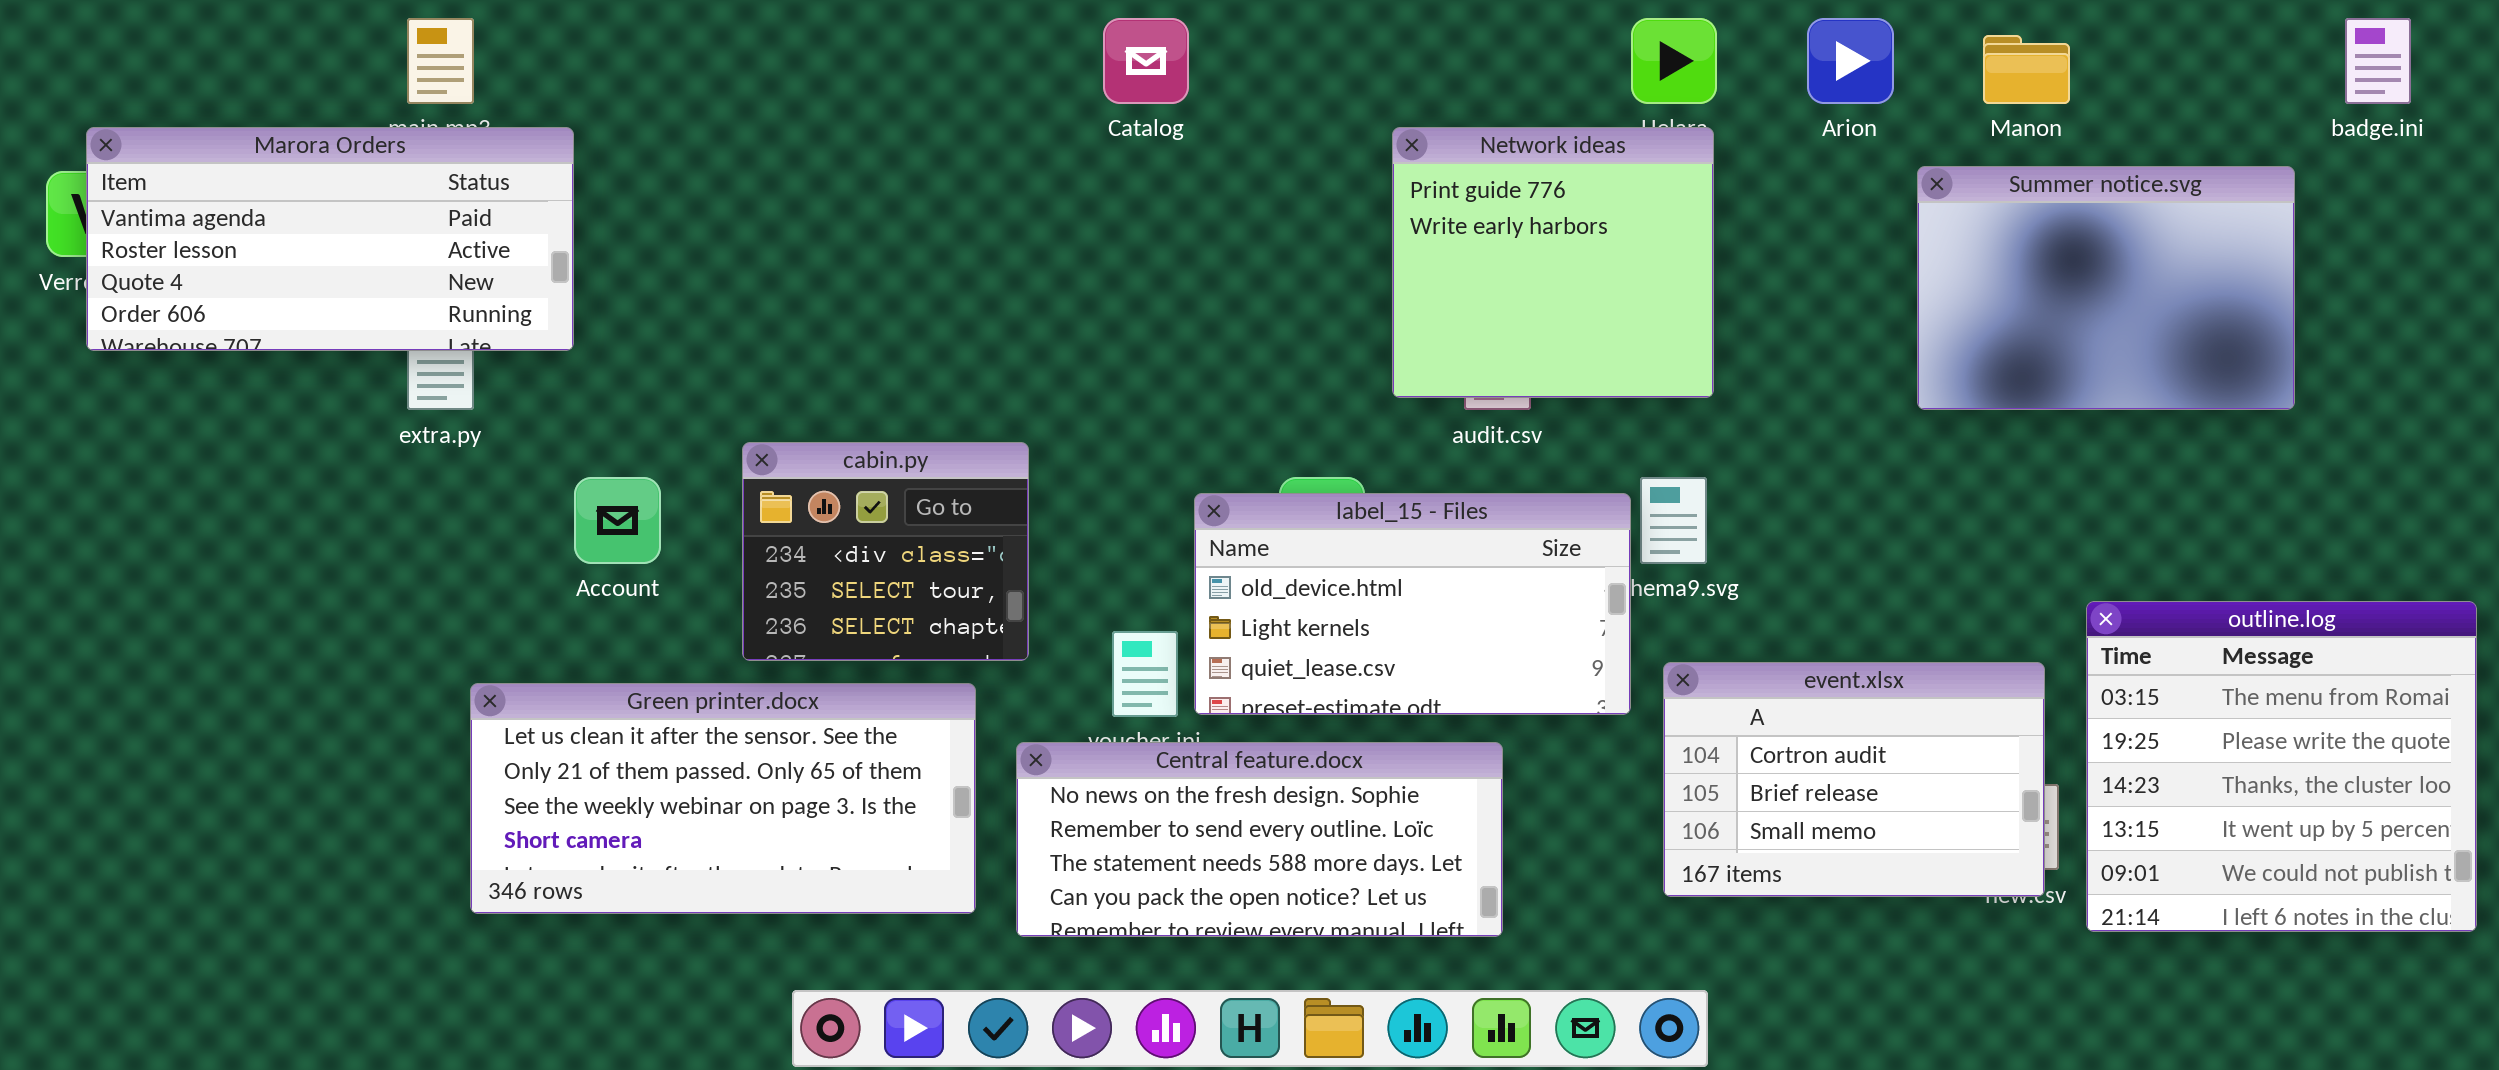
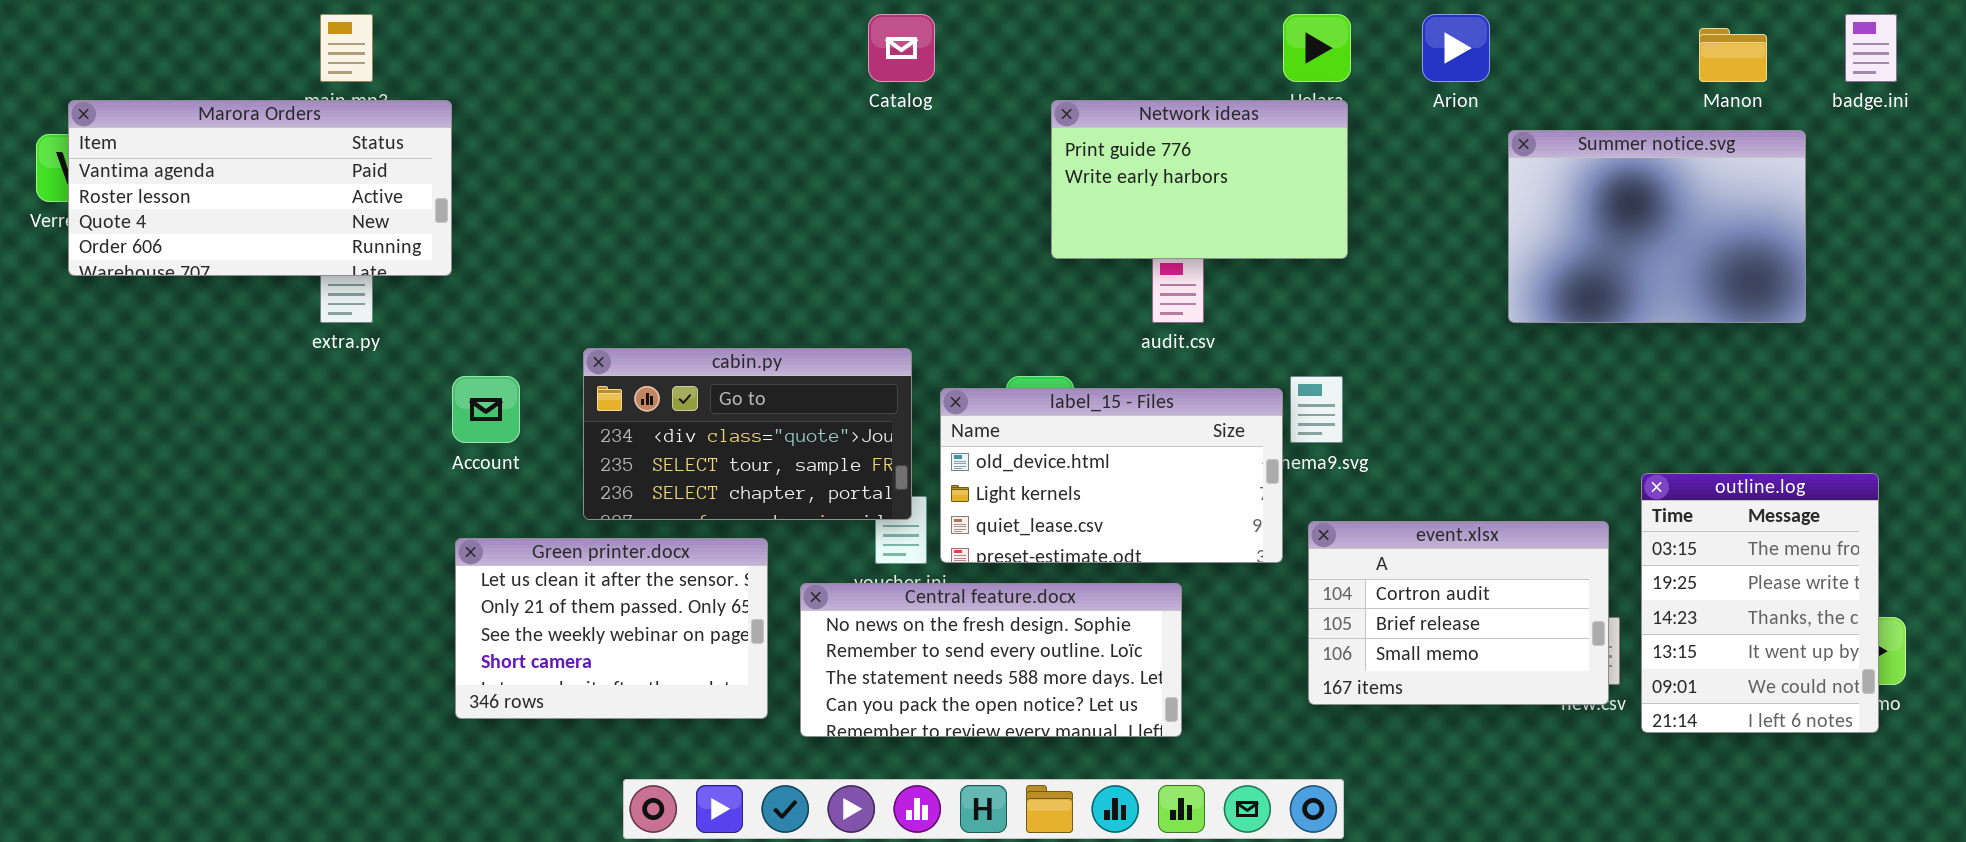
Manon: [1983,35,2070,104] -> [1699,28,1767,82], moved
Network ideas: [1392,127,1714,398] -> [1051,100,1348,259], resized
cabin.py: [742,442,1029,661] -> [583,348,912,520], resized
outline.log: [2086,601,2477,932] -> [1641,473,1879,733], resized
Green printer.docx: [470,683,976,914] -> [455,538,768,719], resized

